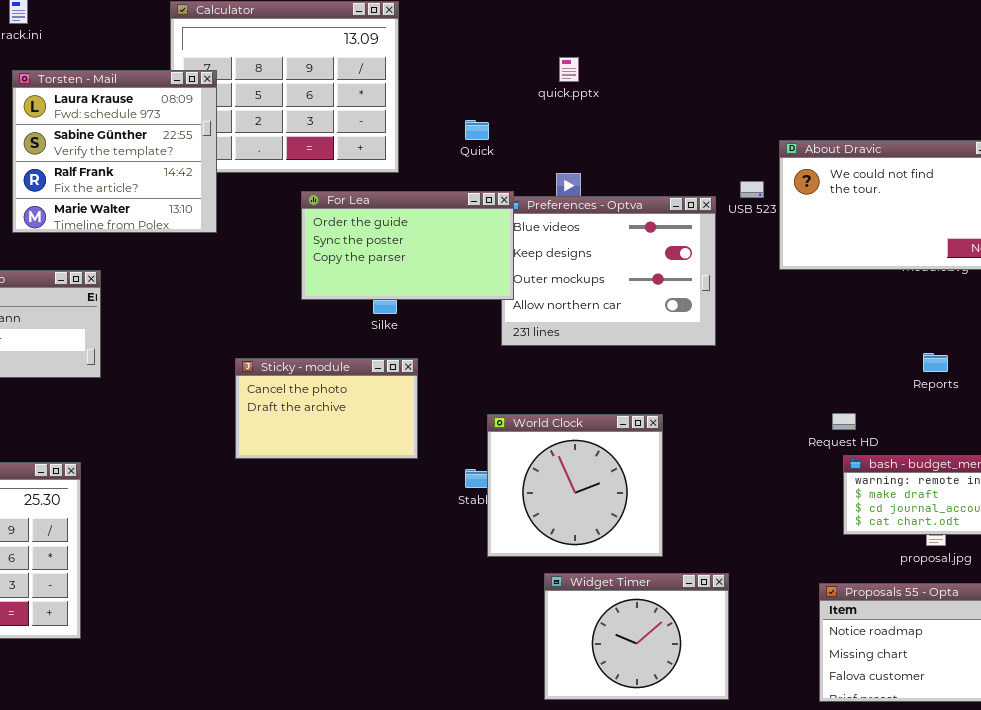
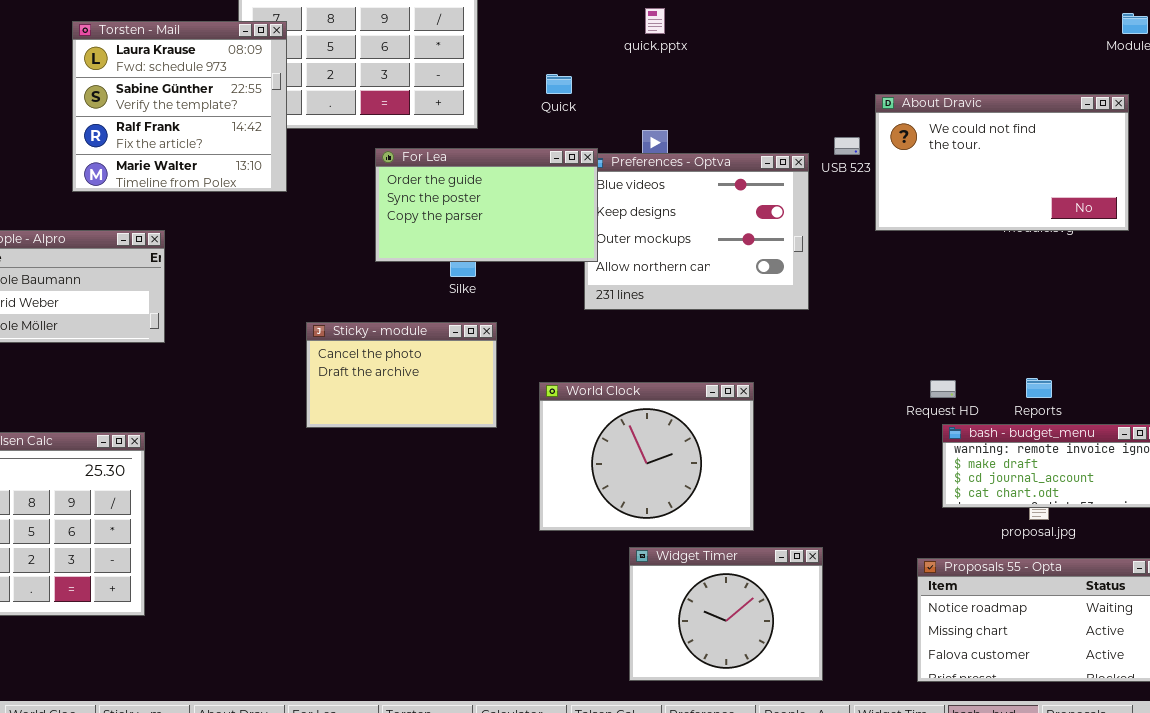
Reports: [923,353,948,372] -> [1026,378,1052,398], moved
World Clock: [487,414,663,557] -> [539,382,754,531], resized

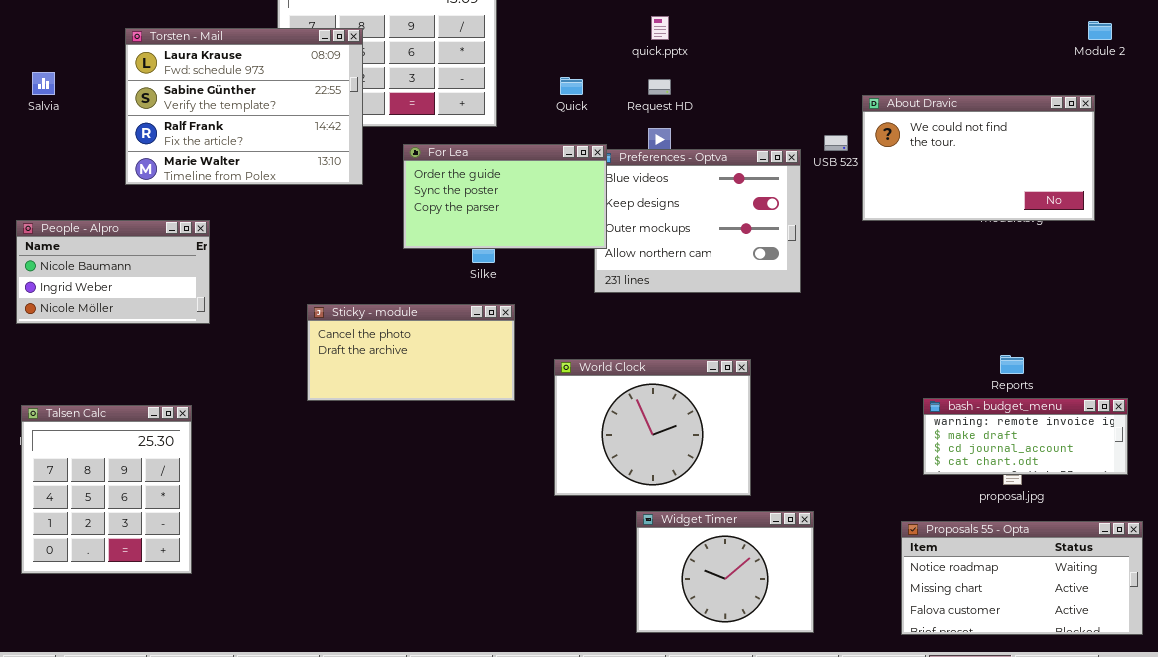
Torsten - Mail: [72,21,287,192] -> [125,28,363,185], resized
Sticky - module: [306,322,497,428] -> [307,304,515,401], resized
Request HD: [930,380,956,398] -> [648,79,671,95], moved

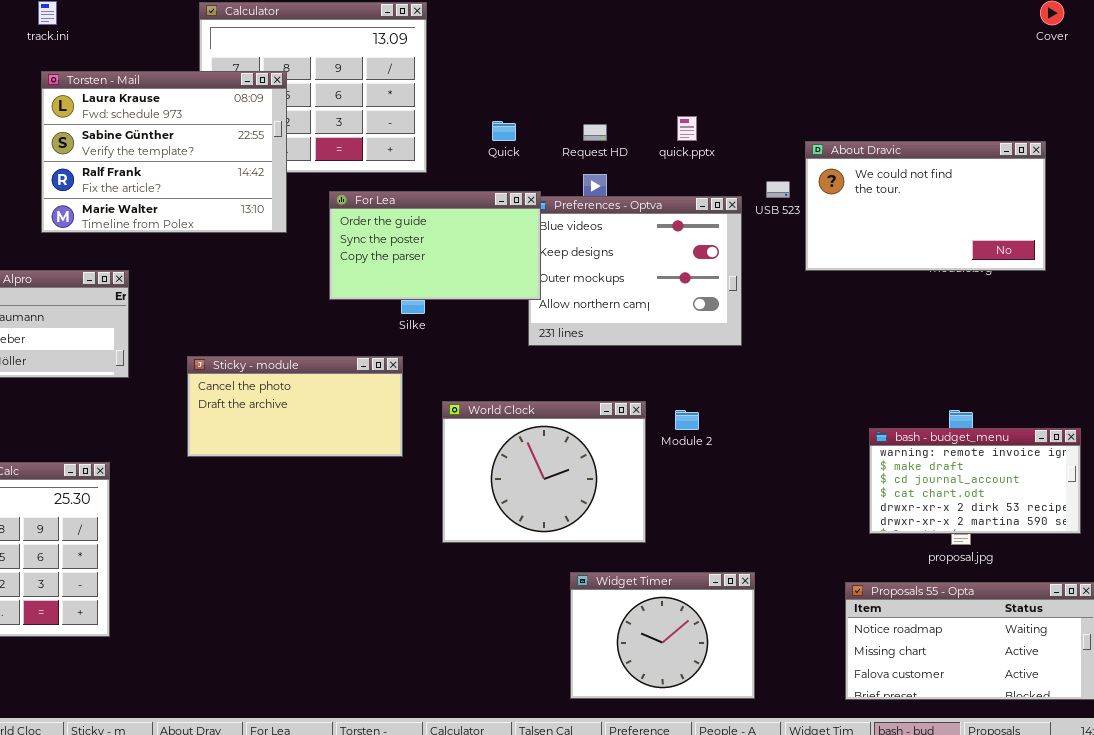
quick.pptx: [651,16,669,40] -> [677,116,697,141], moved
Module 2: [1088,21,1112,40] -> [675,410,699,430], moved
Sticky - module: [307,304,515,401] -> [187,356,403,457], moved
World Clock: [554,359,751,496] -> [442,401,646,543], moved
bash - budget_menu: [923,398,1128,475] -> [869,428,1081,534], resized

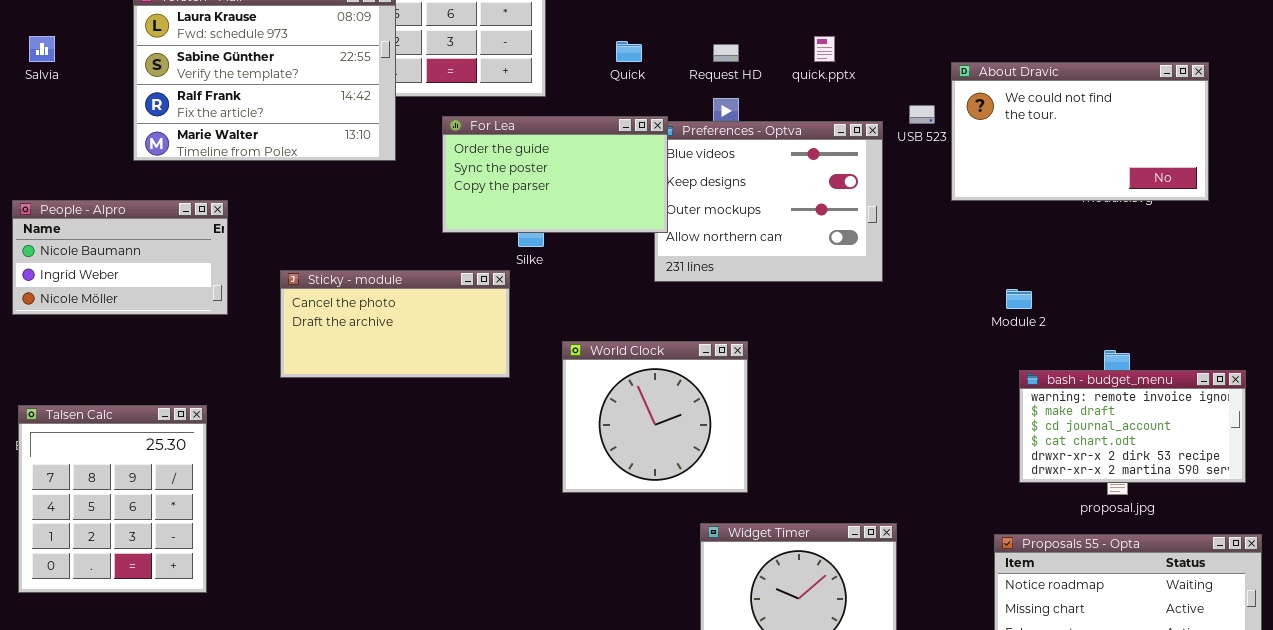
Sticky - module: [187,356,403,457] -> [280,270,510,378], moved
World Clock: [442,401,646,543] -> [562,341,748,493], resized
Module 2: [675,410,699,430] -> [1006,289,1032,309], moved

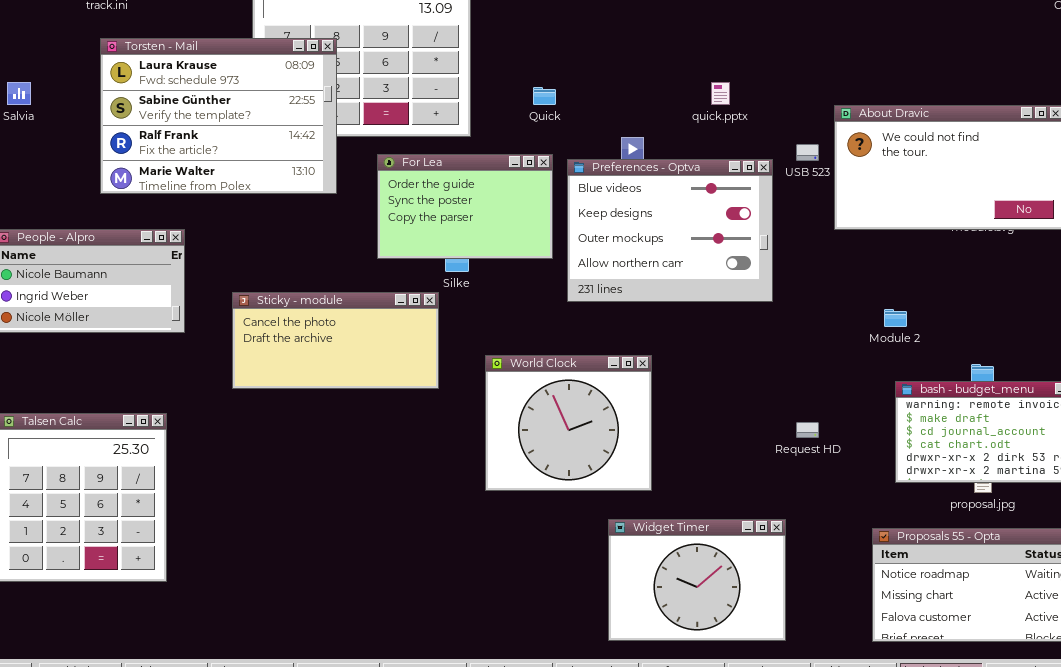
Request HD: [713,44,739,62] -> [796,422,819,438], moved
For Lea: [442,116,668,233] -> [377,154,553,259], resized

